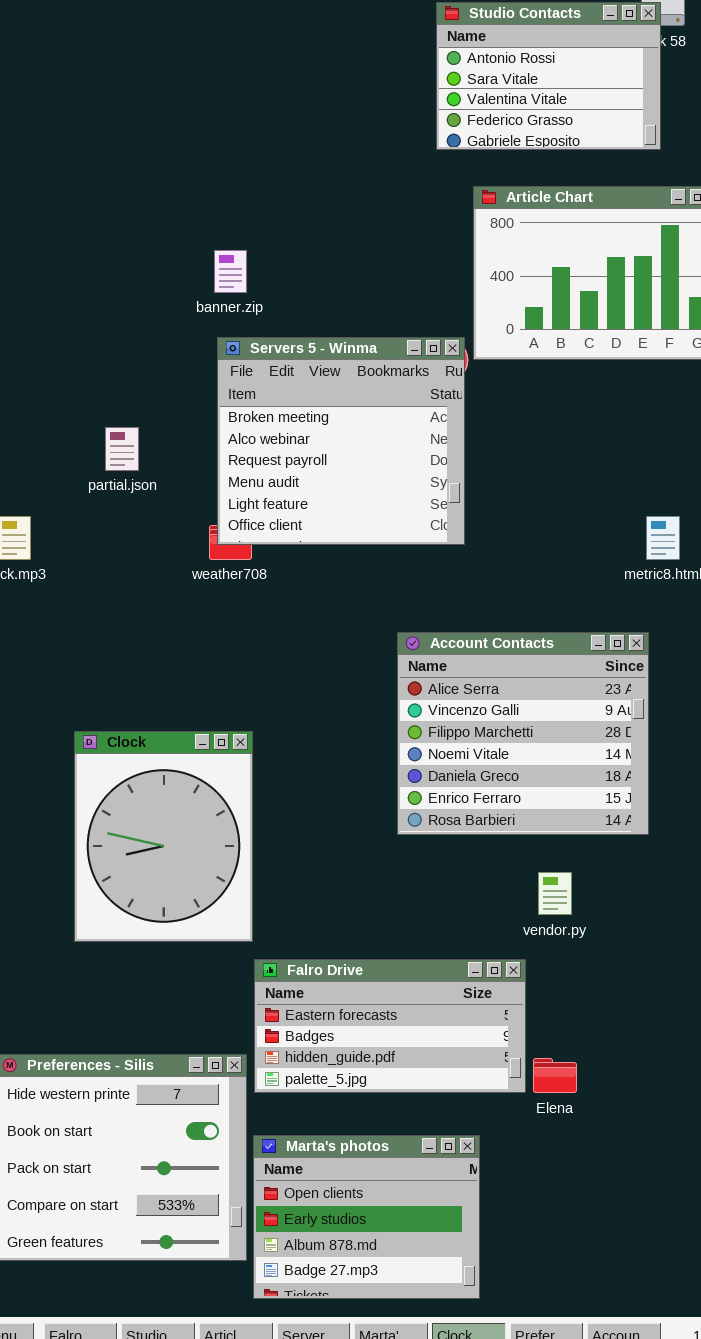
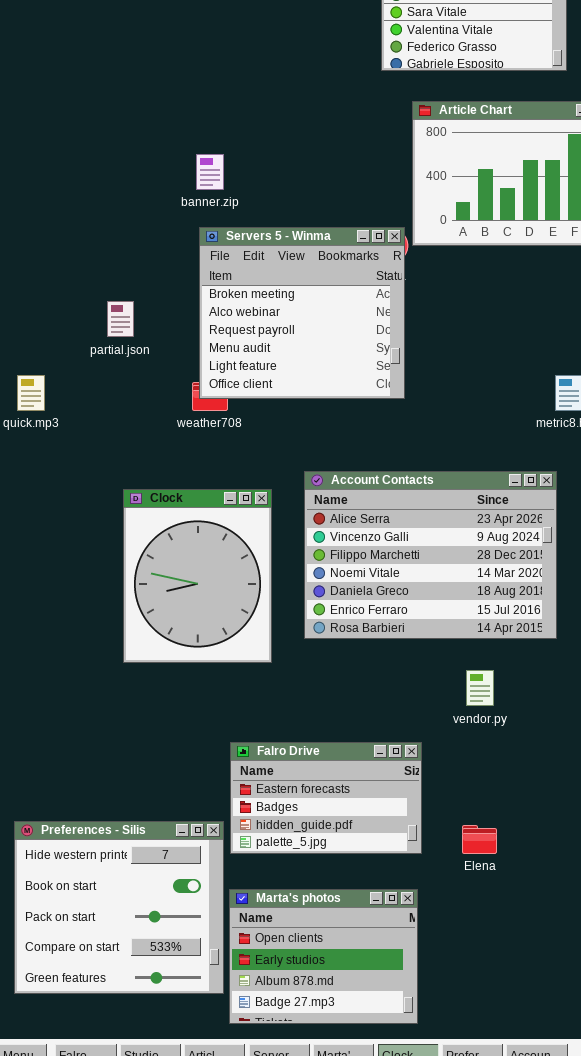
Account Contacts: [397,632,649,835] -> [304,471,557,639], resized
Clock: [74,731,253,942] -> [123,489,272,663], moved
Falro Drive: [254,959,526,1093] -> [230,742,422,854], resized

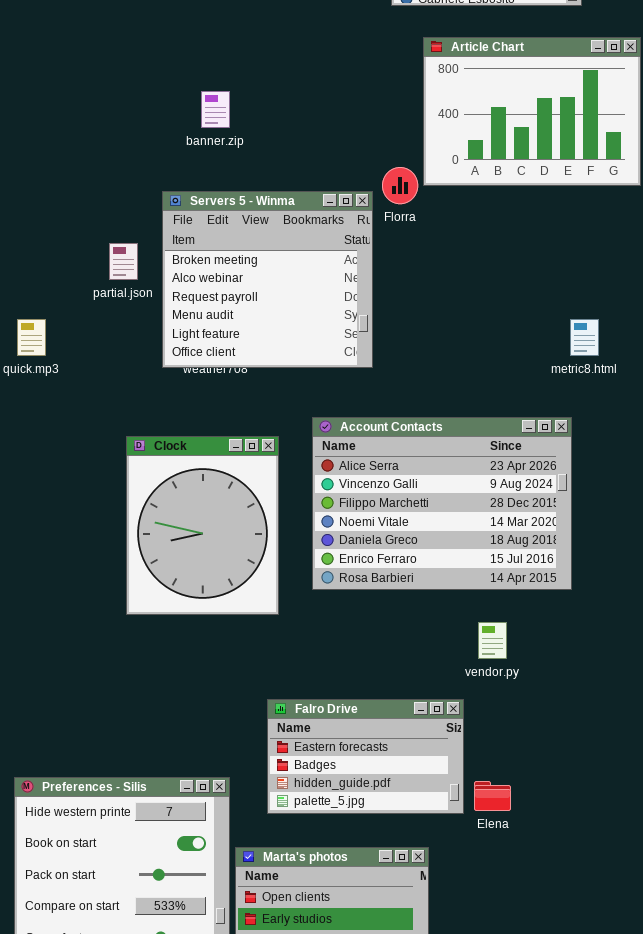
Servers 5 - Winma: [199,227,405,399] -> [162,191,373,368], moved
Falro Drive: [230,742,422,854] -> [267,699,464,814], moved

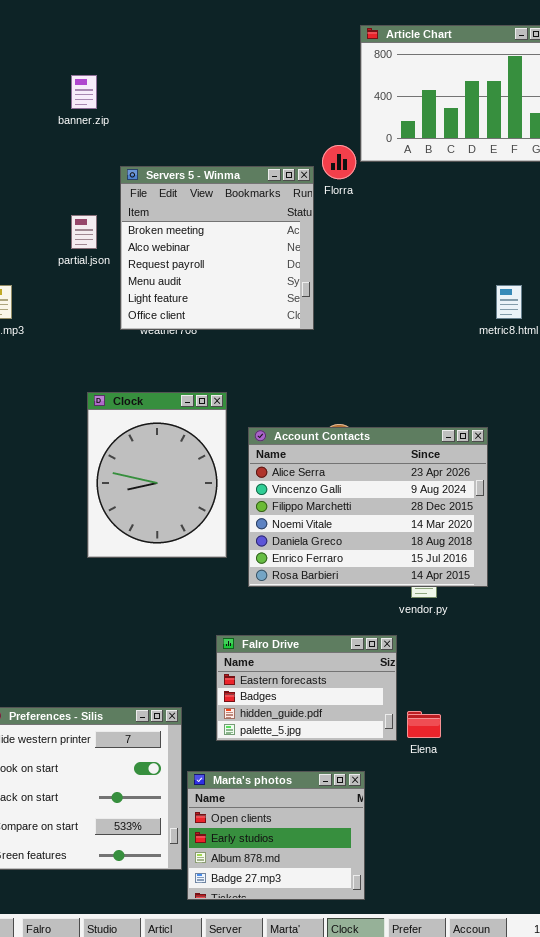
banner.zip: [201,91,230,128] -> [71,75,97,109], moved
Account Contacts: [312,417,572,590] -> [248,427,488,587], moved

